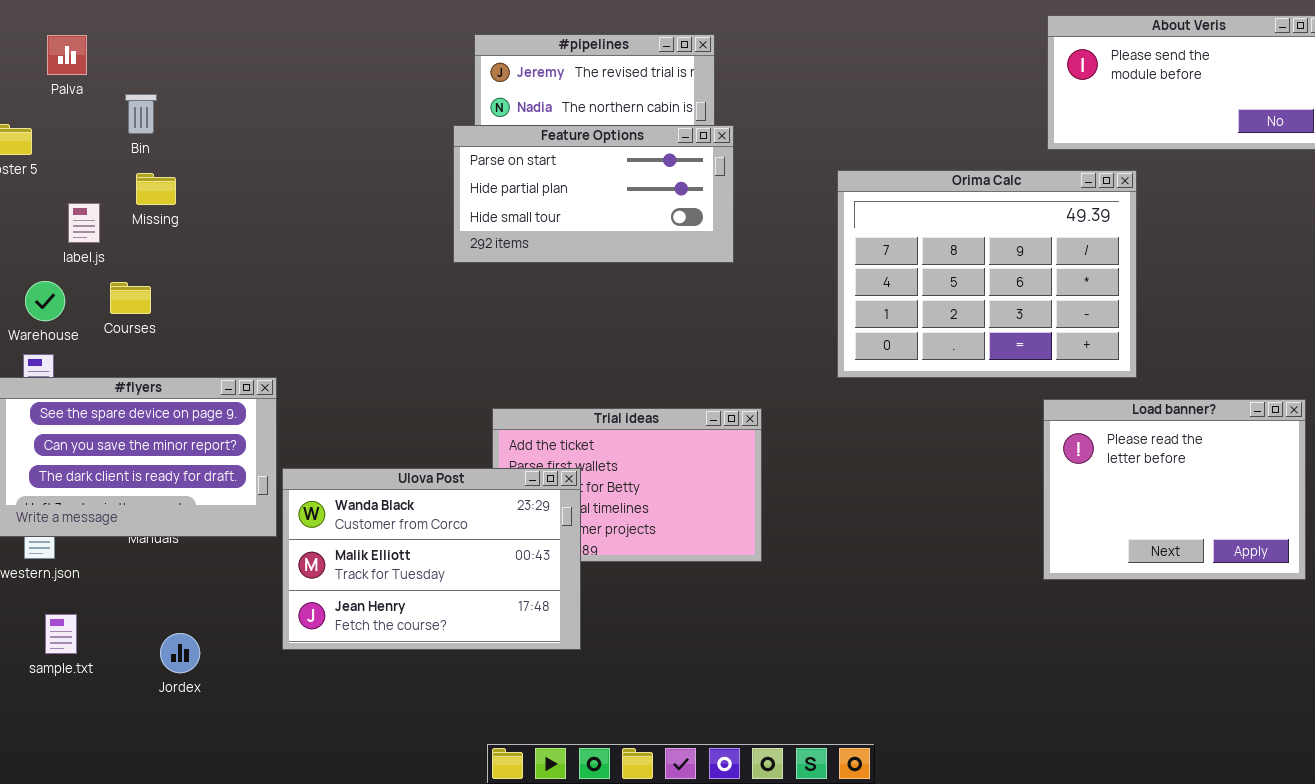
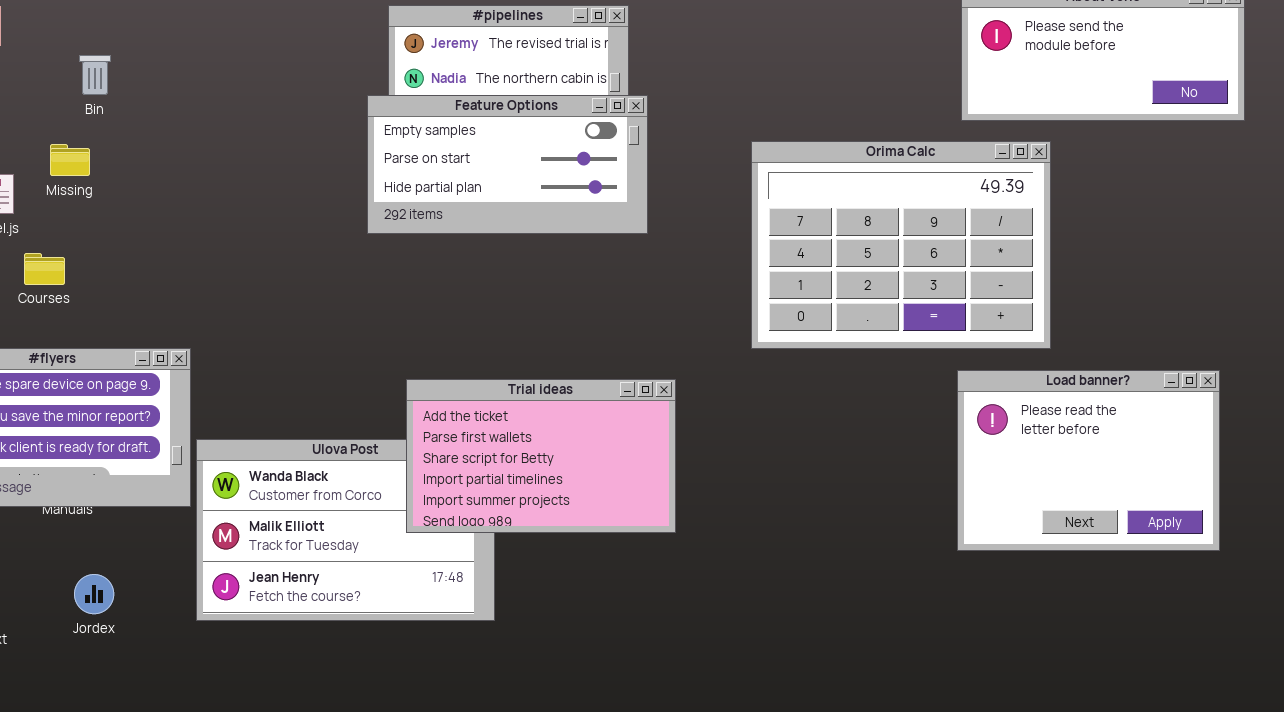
Bin: [125,94,157,134] -> [79,55,111,95], moved
Feature Options: [453,125,734,263] -> [367,95,648,234], scrolled up 1 row
Trial ideas: [492,408,762,562] -> [406,379,676,533], raised
Jordex: [160,633,200,673] -> [74,574,114,614], moved

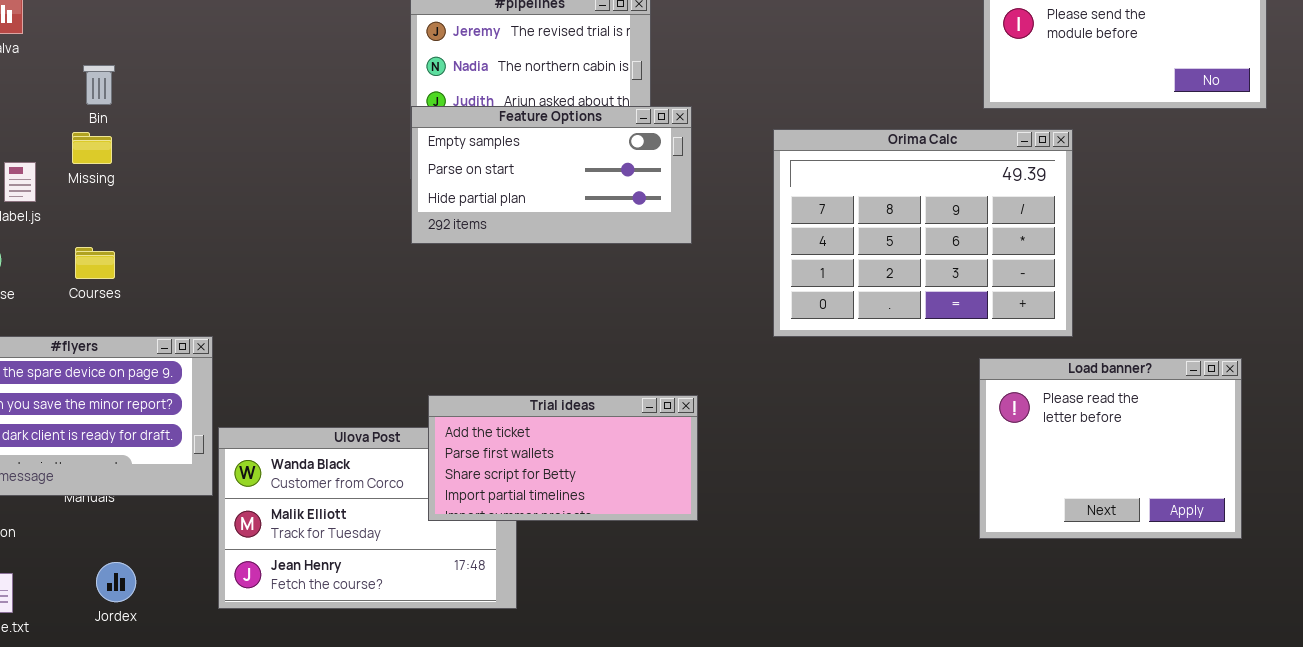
Bin: [79,55,111,95] -> [83,65,115,105], moved
Feature Options: [367,95,648,234] -> [411,106,692,244], moved
Courses: [24,253,65,285] -> [75,247,115,279], moved
Trial ideas: [406,379,676,533] -> [428,395,698,521], resized

